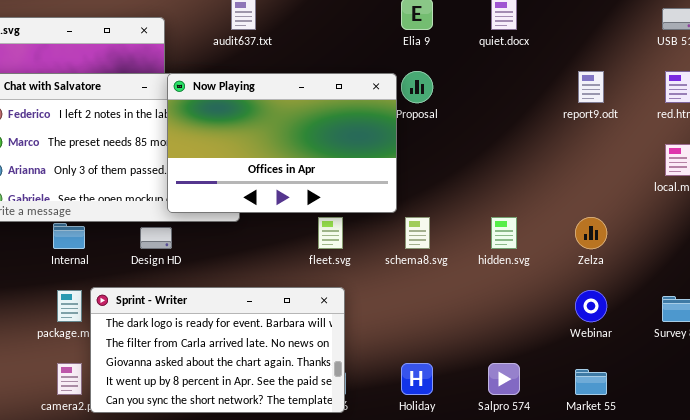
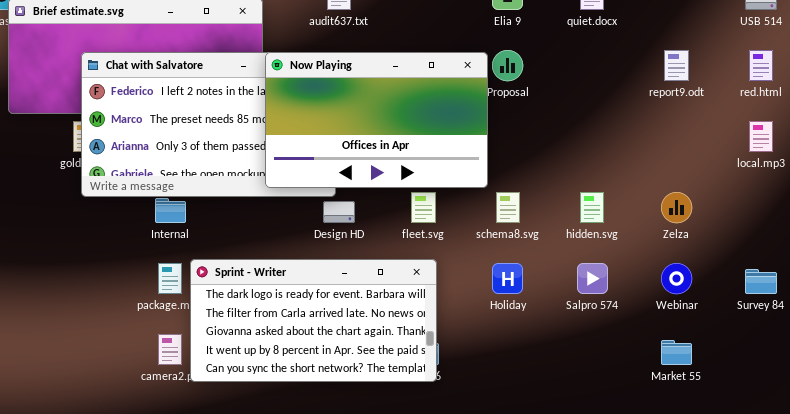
Design HD: [140,227,172,249] -> [323,201,355,223], moved
Holiday: [401,363,433,395] -> [492,263,523,294], moved
Salpro 574: [488,363,520,395] -> [577,263,608,294], moved

